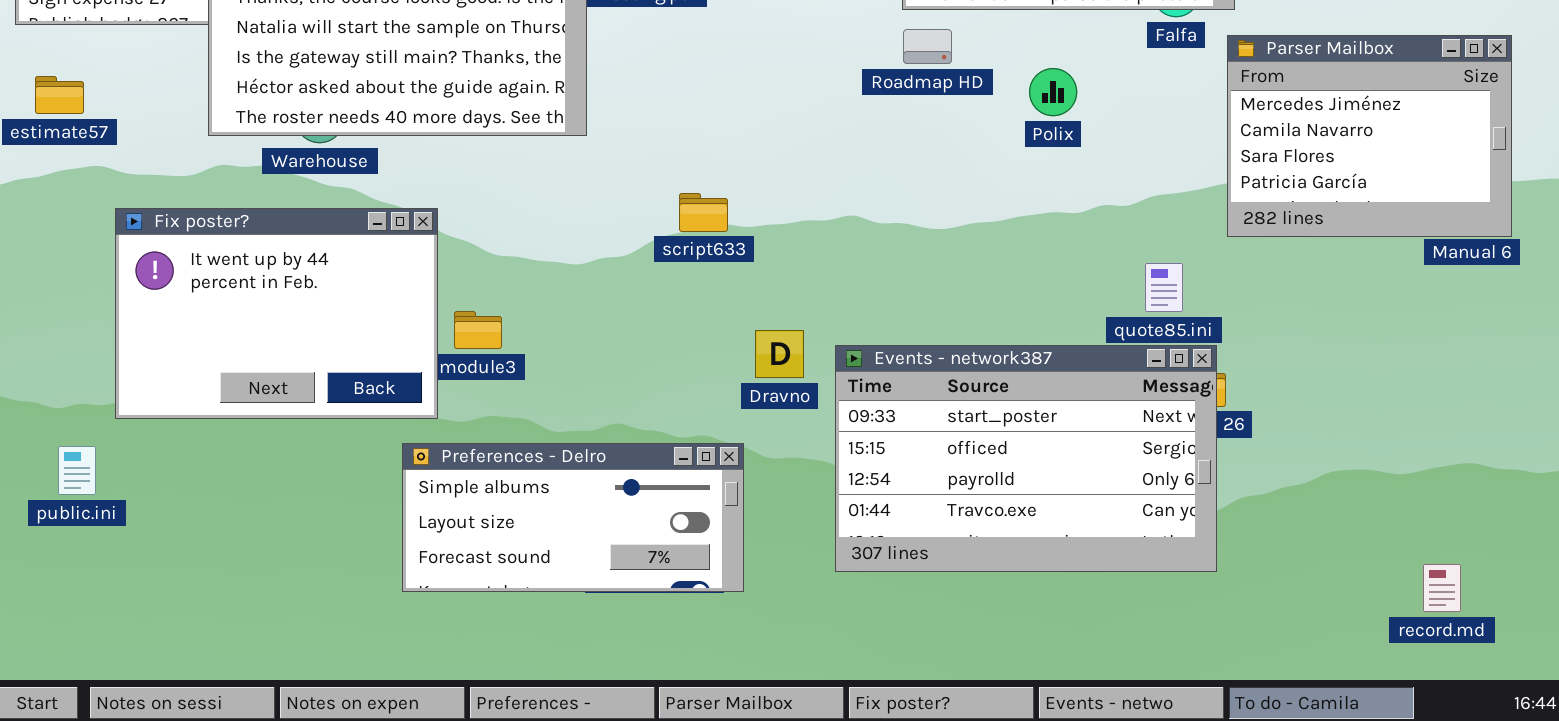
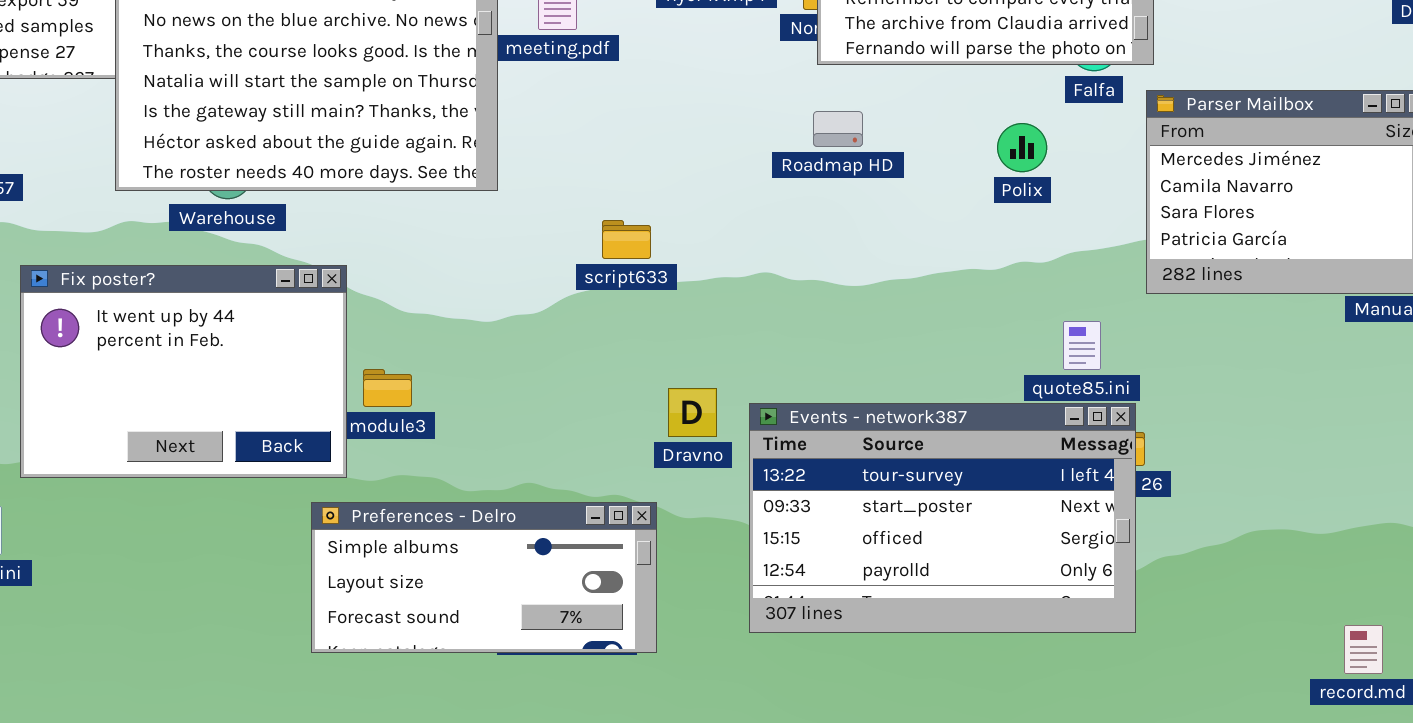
Roadmap HD: [903,29,952,64] -> [813,111,863,147], moved
Polix: [1029,68,1077,116] -> [997,123,1047,172], moved
script633: [679,193,728,232] -> [602,220,651,259], moved
Events - network387: [835,345,1217,572] -> [749,403,1136,633], scrolled up 1 row

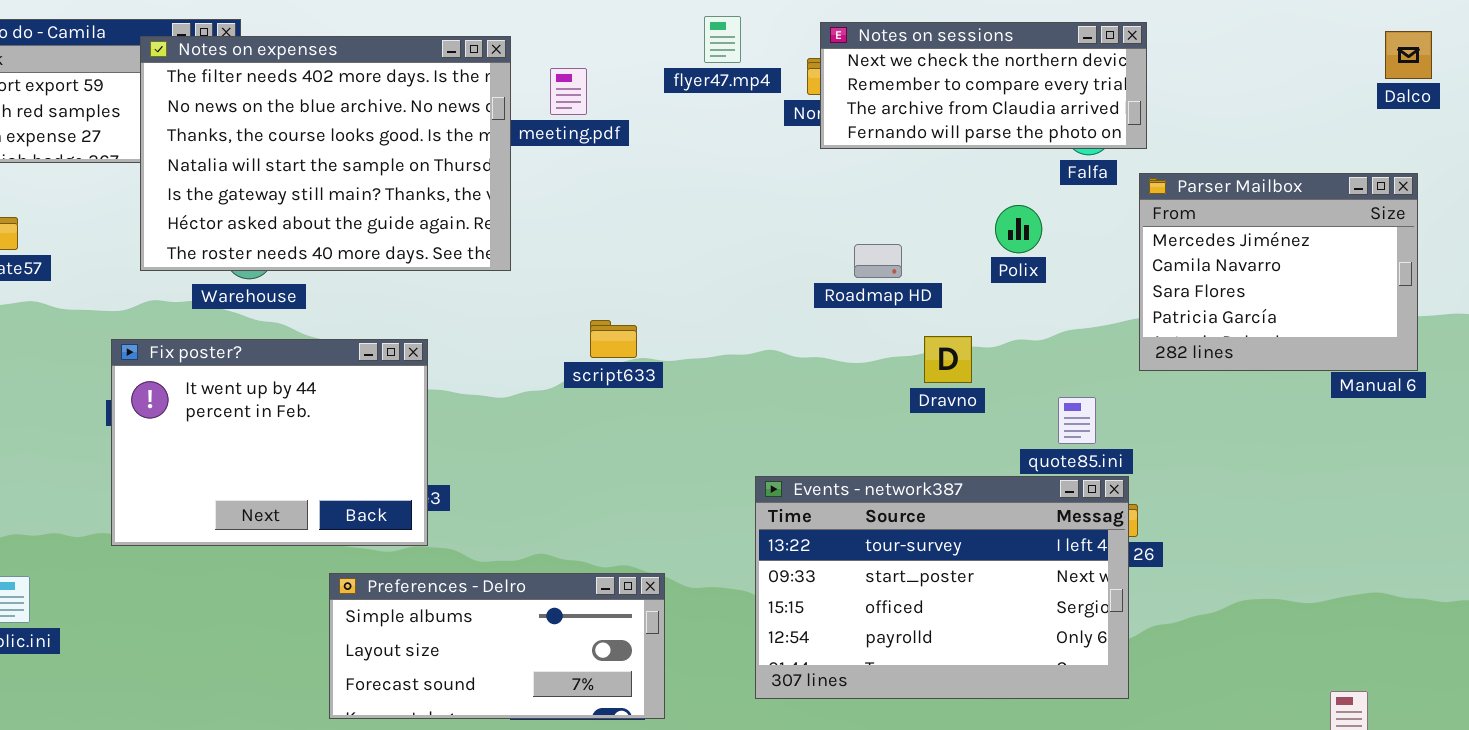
Roadmap HD: [813,111,863,147] -> [854,244,902,278], moved
script633: [602,220,651,259] -> [590,320,637,358], moved
Fix poster?: [20,265,347,478] -> [111,339,428,546], moved
Dravno: [668,388,717,437] -> [924,336,972,383], moved

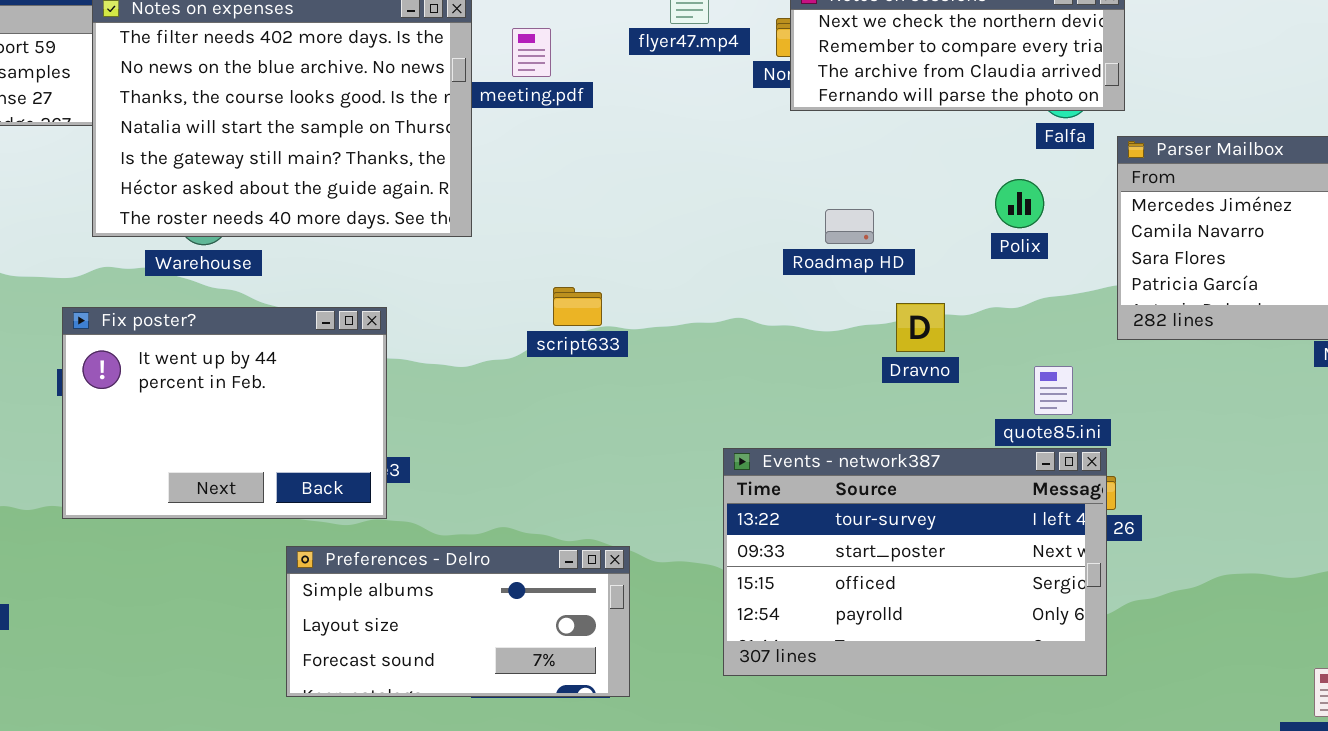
Polix: [995,205,1042,253] -> [995,179,1044,228], moved

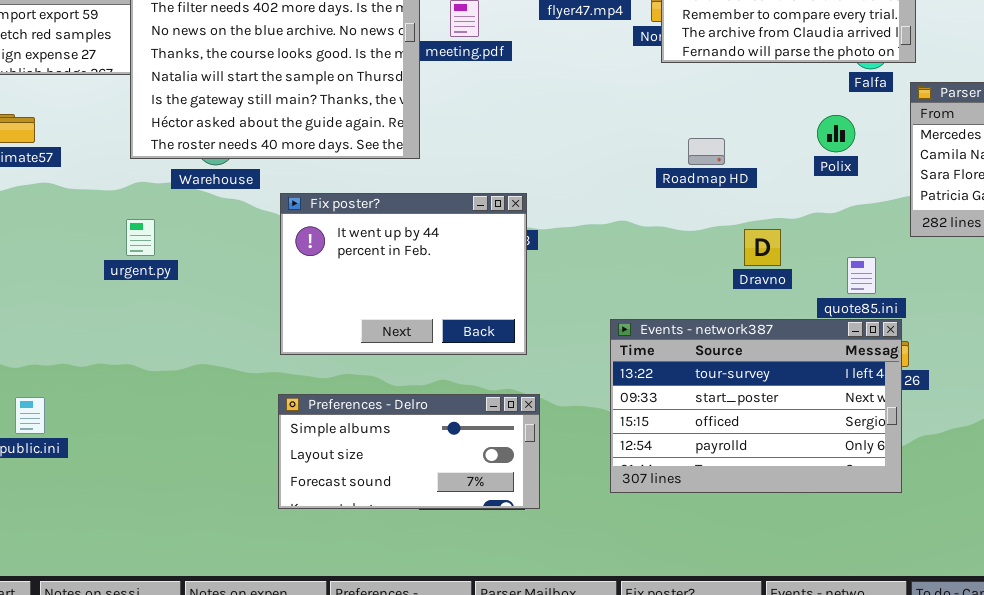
Dravno: [896,303,945,352] -> [744,229,781,266], moved
Fix poster?: [62,307,387,519] -> [280,193,527,355], moved

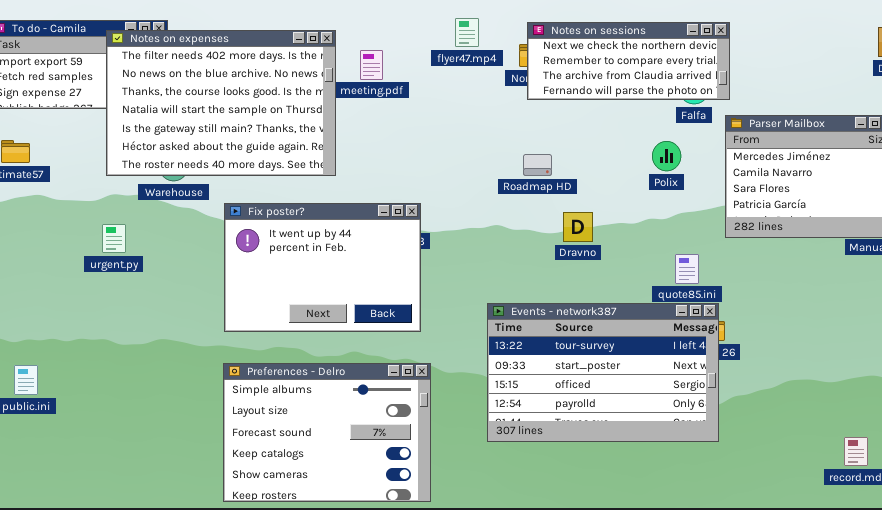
Roadmap HD: [688,138,725,165] -> [523,154,552,176], moved
Dravno: [744,229,781,266] -> [563,212,593,242], moved
Preferences - Delro: [278,394,540,509] -> [223,363,431,502], resized

